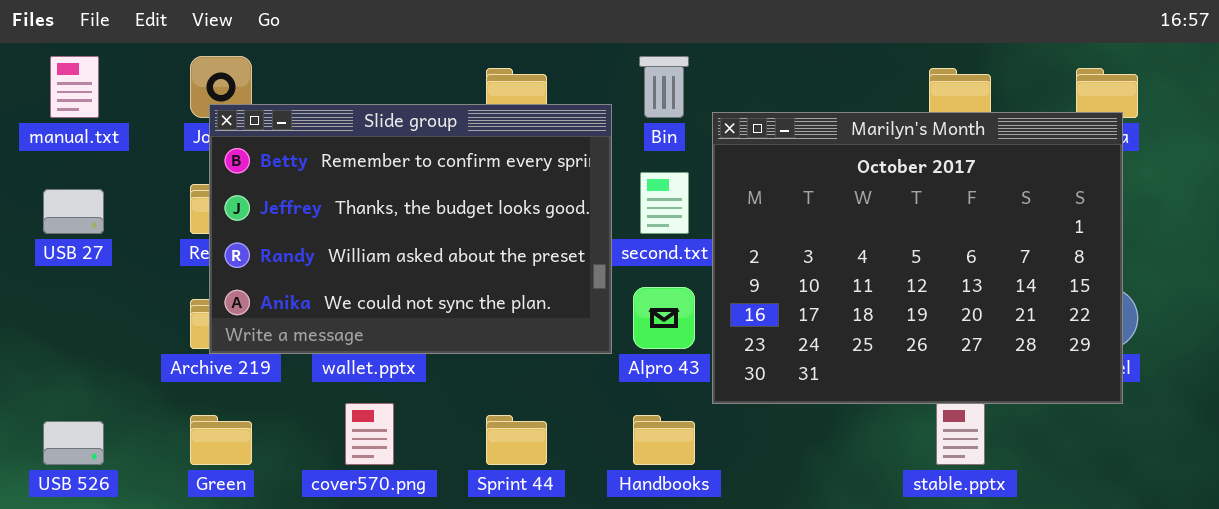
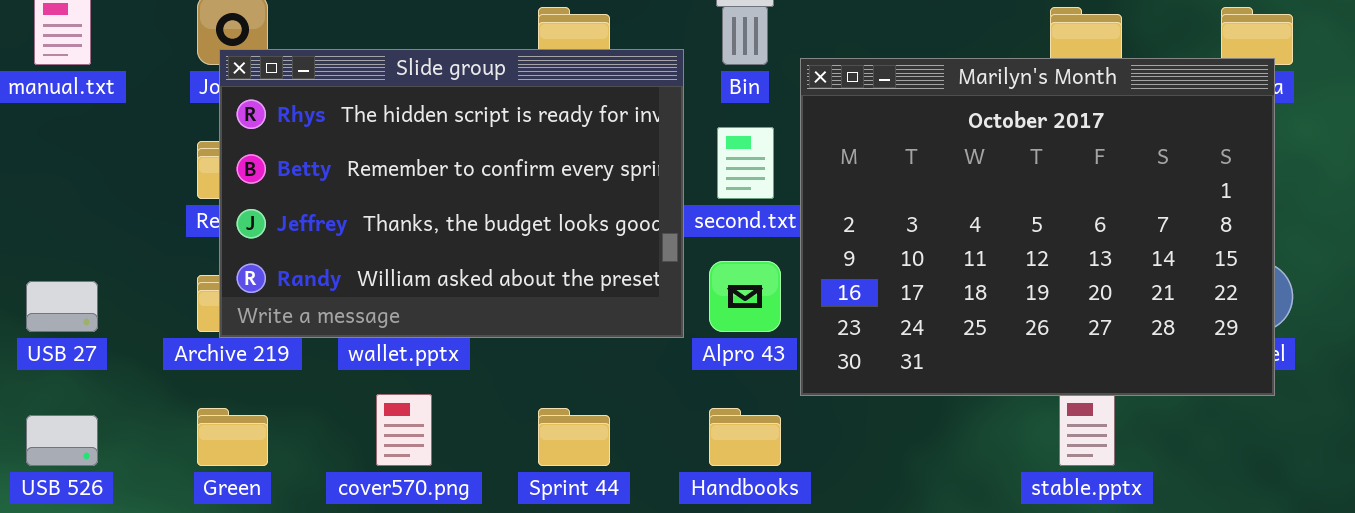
Slide group: [209,104,612,354] -> [219,49,684,338], scrolled up 1 row
USB 27: [43,189,104,234] -> [26,281,98,332], moved

